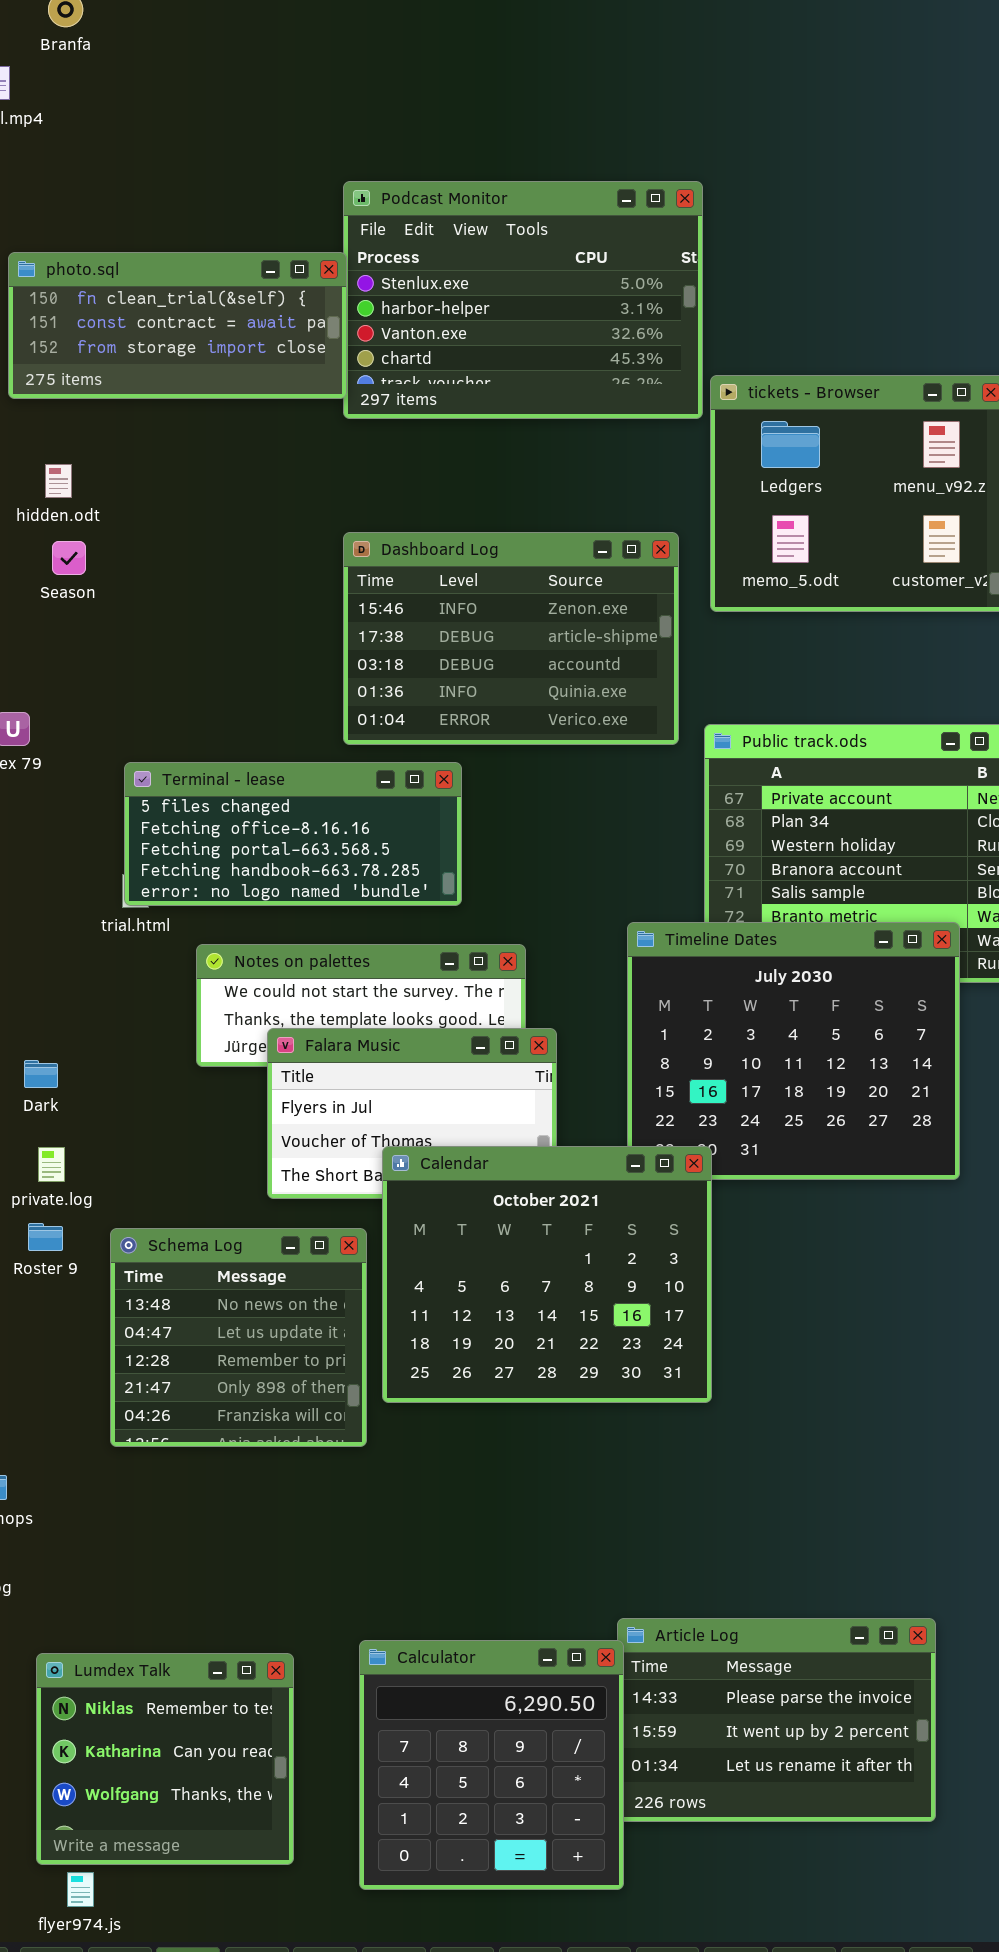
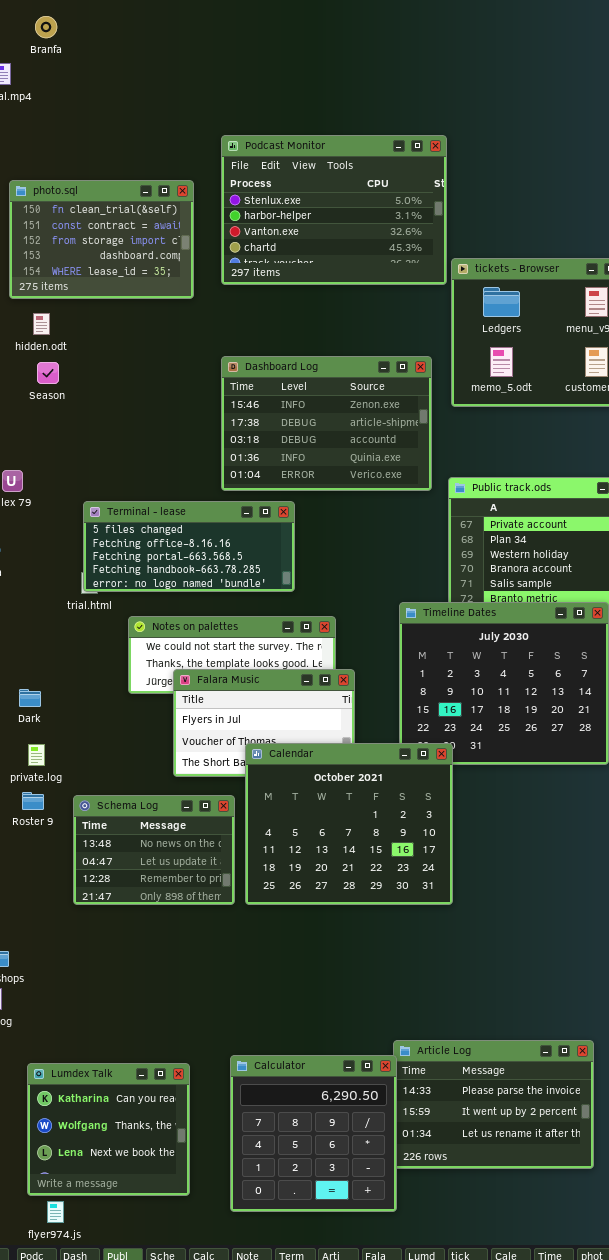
photo.sql: [8,252,347,399] -> [9,180,194,299], resized
Schema Log: [110,1228,367,1447] -> [73,795,235,905], resized
Lumdex Talk: [36,1653,294,1865] -> [27,1063,190,1196], scrolled down 1 row

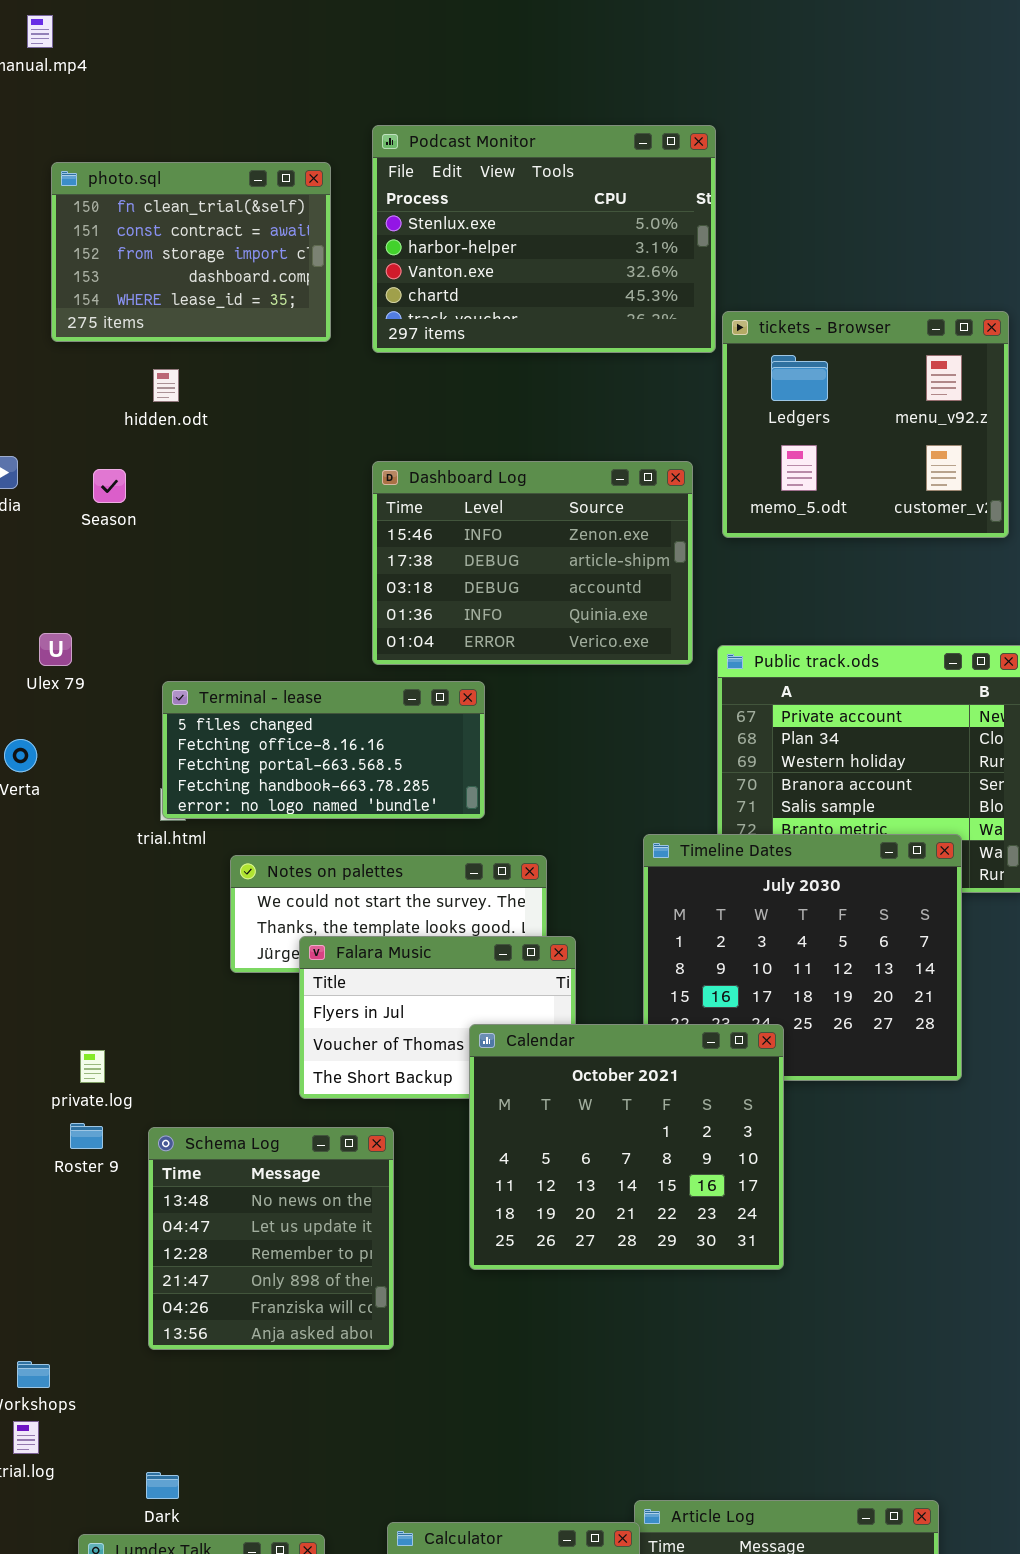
photo.sql: [9,180,194,299] -> [51,162,331,342], moved
hidden.odt: [33,313,50,335] -> [153,369,179,402], moved
Dark: [19,689,41,707] -> [146,1472,179,1499], moved
Calendar: [245,743,453,905] -> [469,1024,784,1270], moved
Schema Log: [73,795,235,905] -> [148,1127,394,1350], resized

